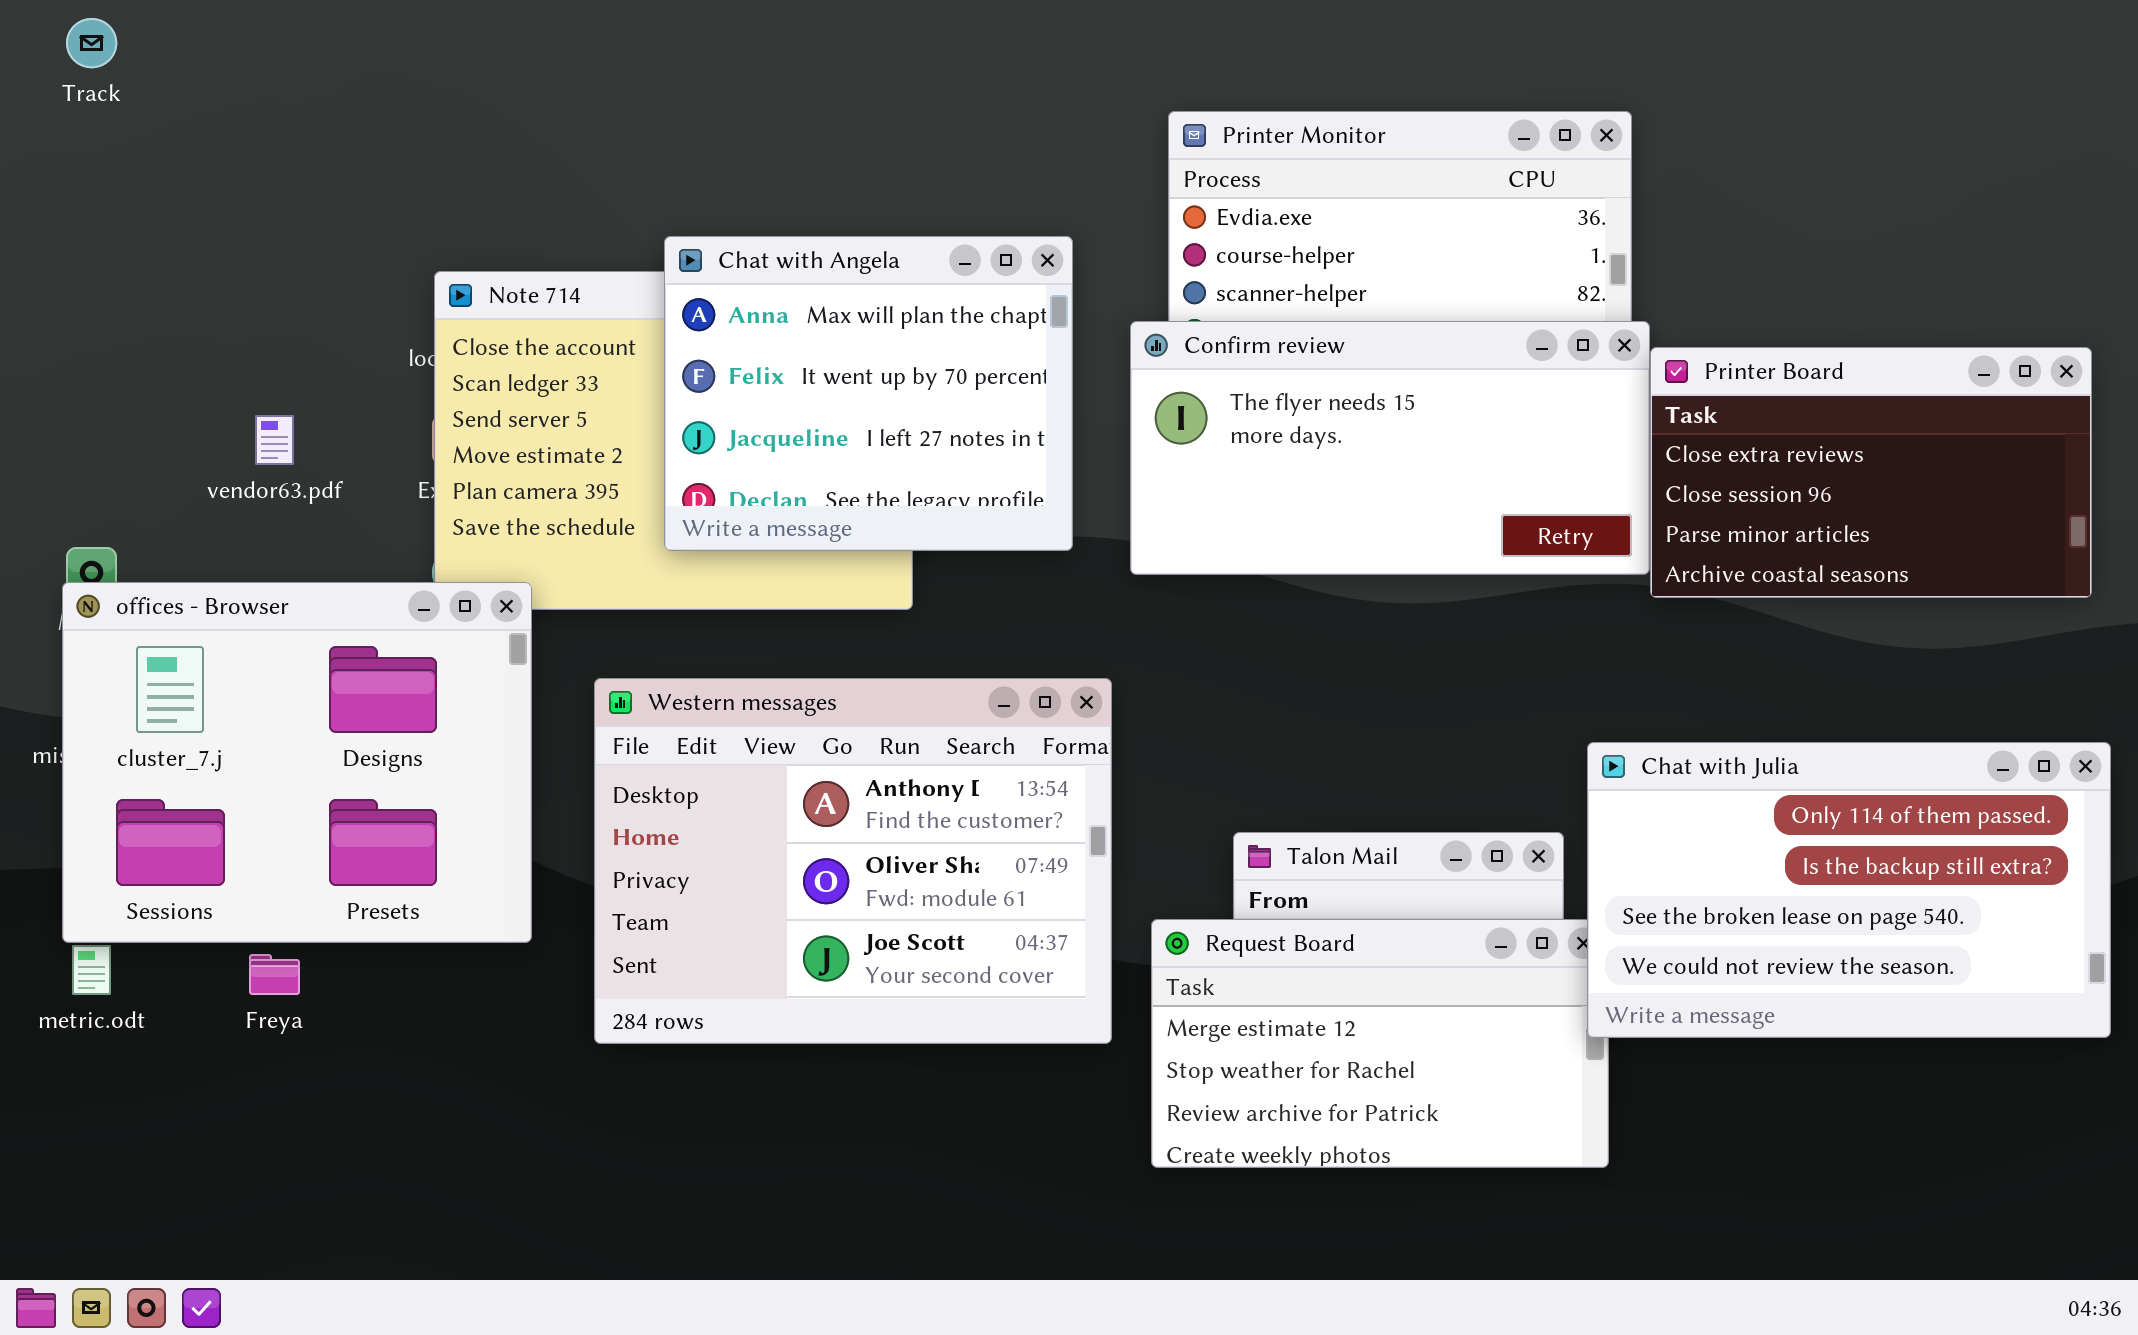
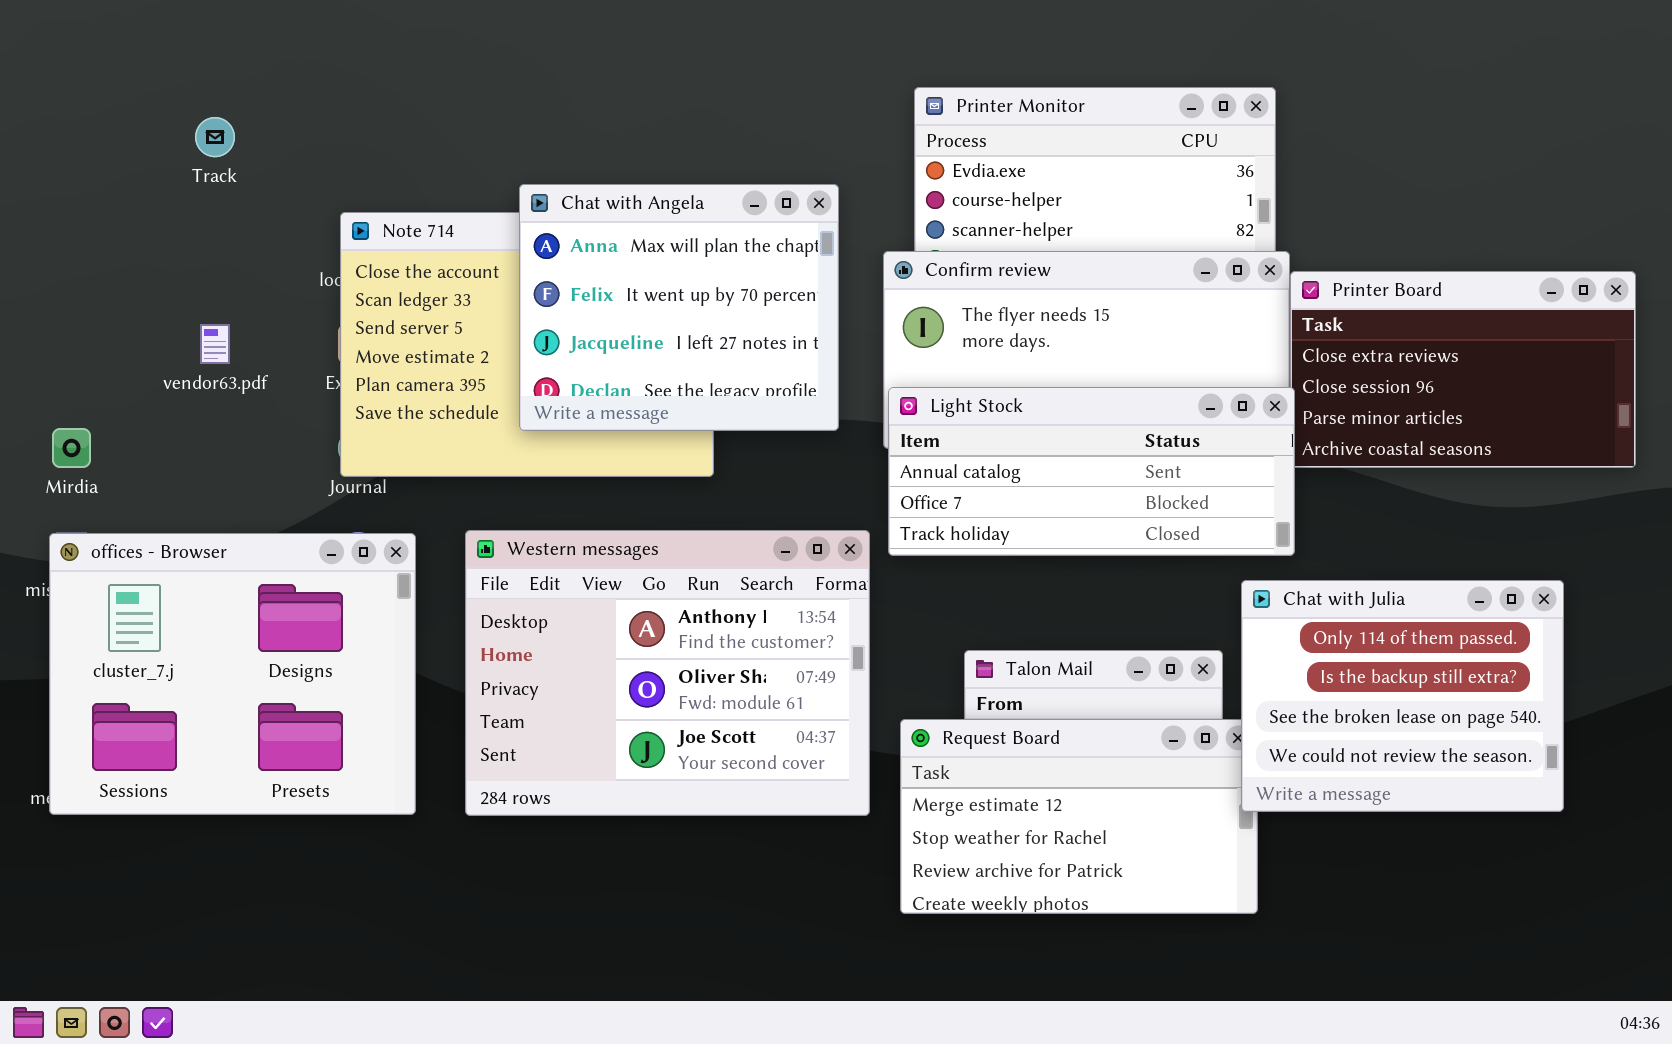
Track: [66,18,117,68] -> [195,117,235,157], moved
Light Stock: none -> [888,387,1295,556], opened
offices - Browser: [62,582,532,943] -> [49,533,416,815], moved
Chat with Julia: [1587,742,2111,1038] -> [1241,580,1564,812], resized

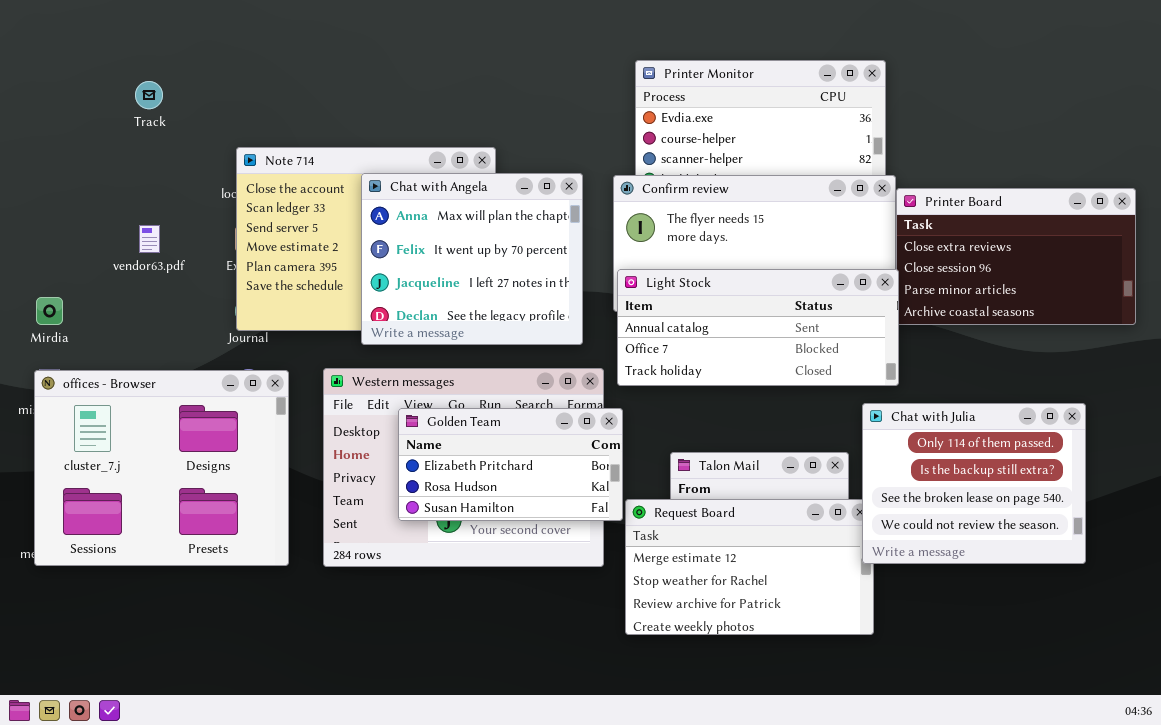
Chat with Angela: [519,184,839,431] -> [361,173,583,345], moved
Golden Team: none -> [398,408,623,521], opened

